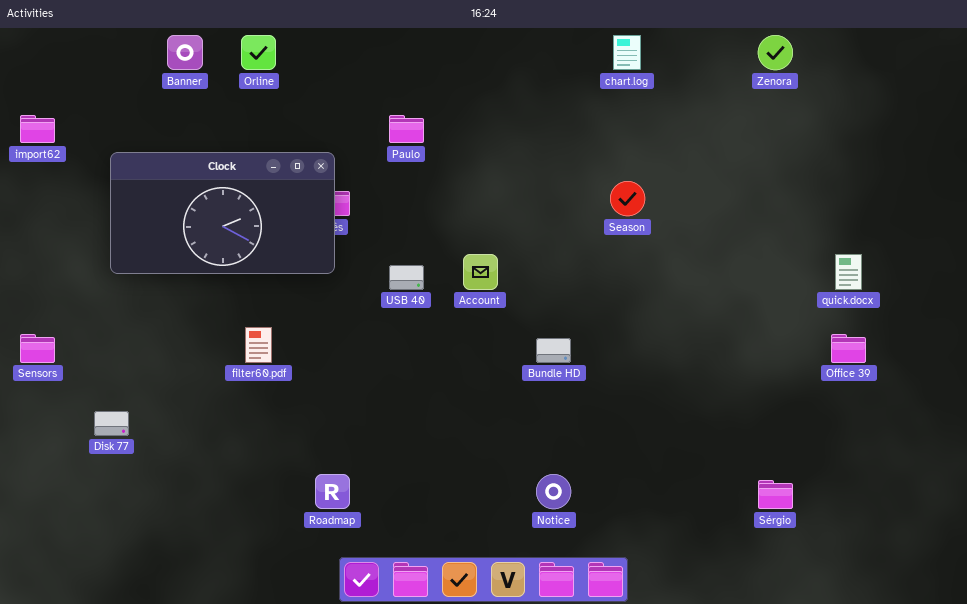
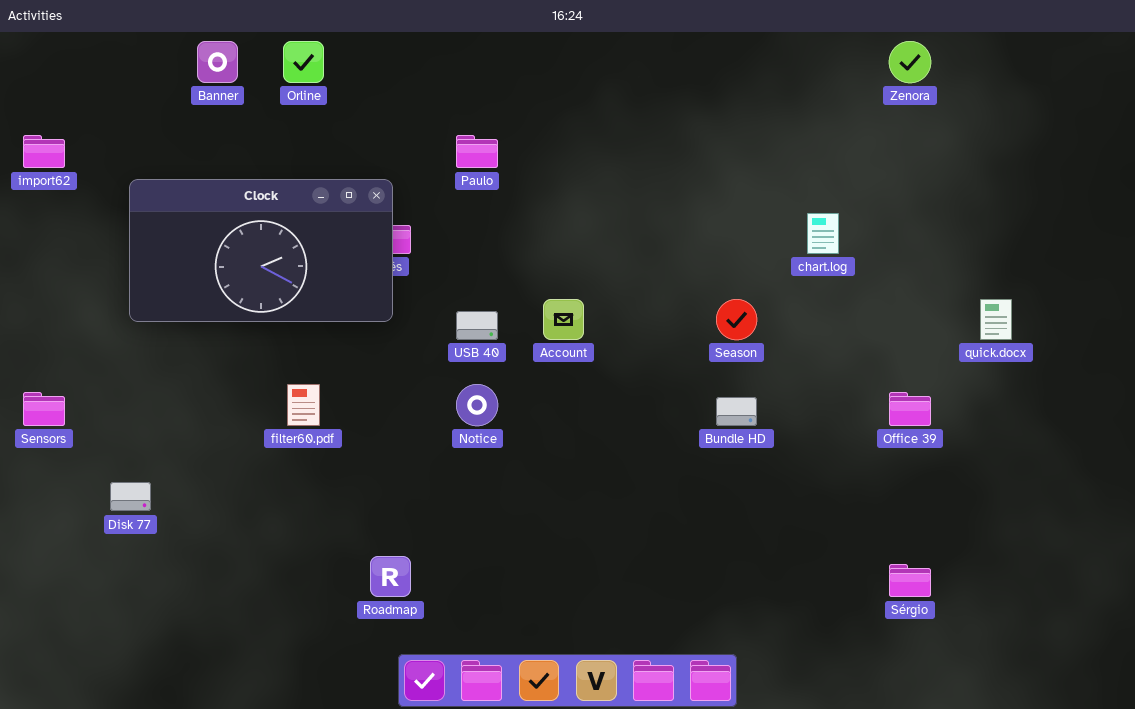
chart.log: [613,35,641,70] -> [807,213,839,254], moved
Season: [610,181,645,216] -> [716,299,757,340], moved
Office 39: [831,334,866,363] -> [889,392,931,426], moved
Bundle HD: [536,338,571,363] -> [716,397,757,426], moved
Notice: [536,474,571,509] -> [456,384,498,426], moved

